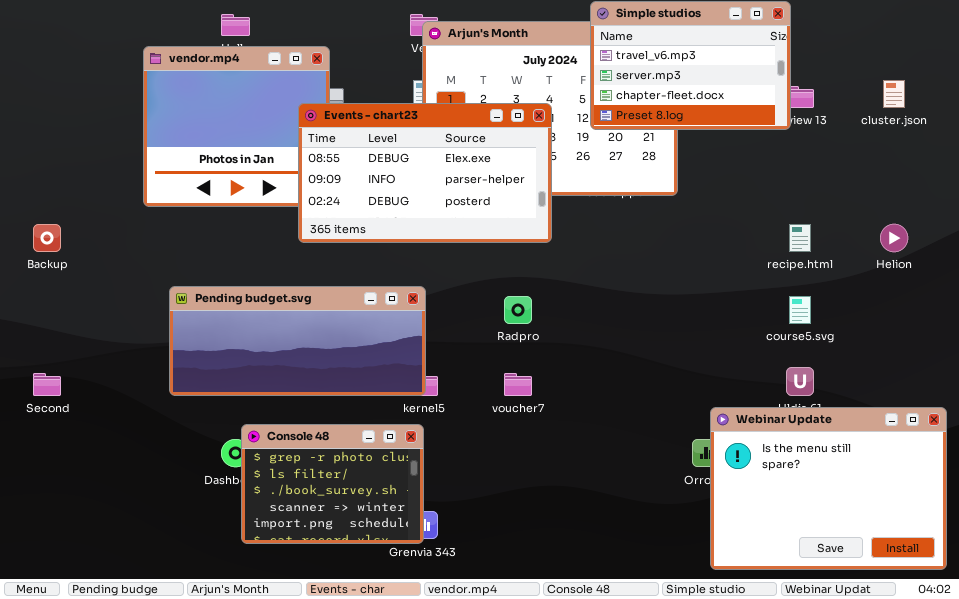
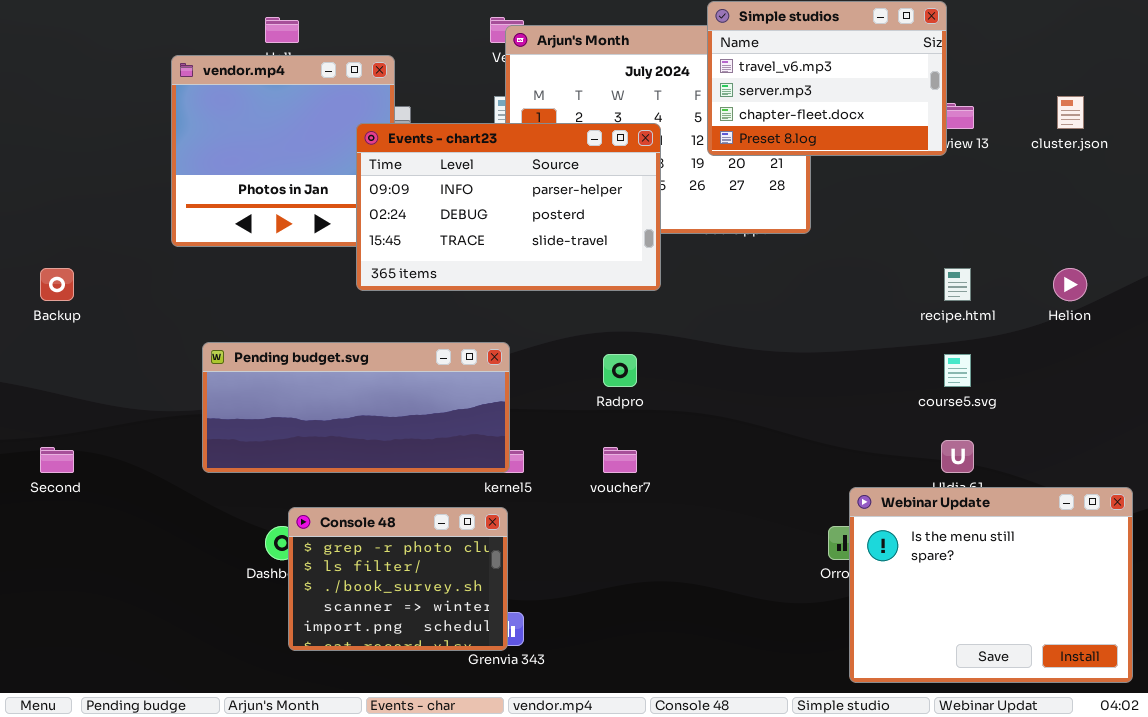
Events - chart23: [298,103,552,243] -> [356,123,661,291], scrolled down 1 row

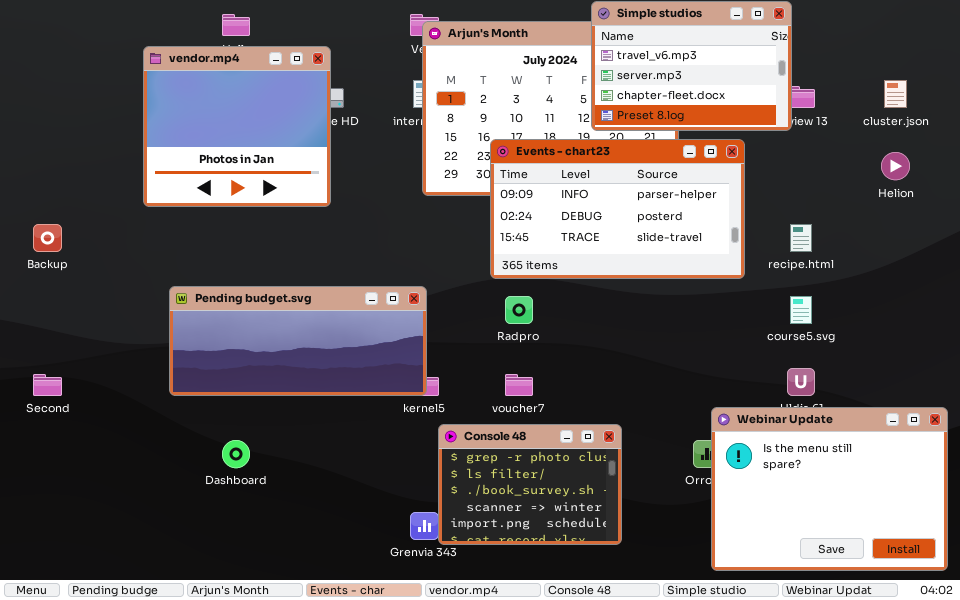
Events - chart23: [356,123,661,291] -> [490,139,745,279], moved
Helion: [1053,268,1087,301] -> [881,152,910,180], moved
Console 48: [288,507,508,651] -> [438,424,622,545], moved

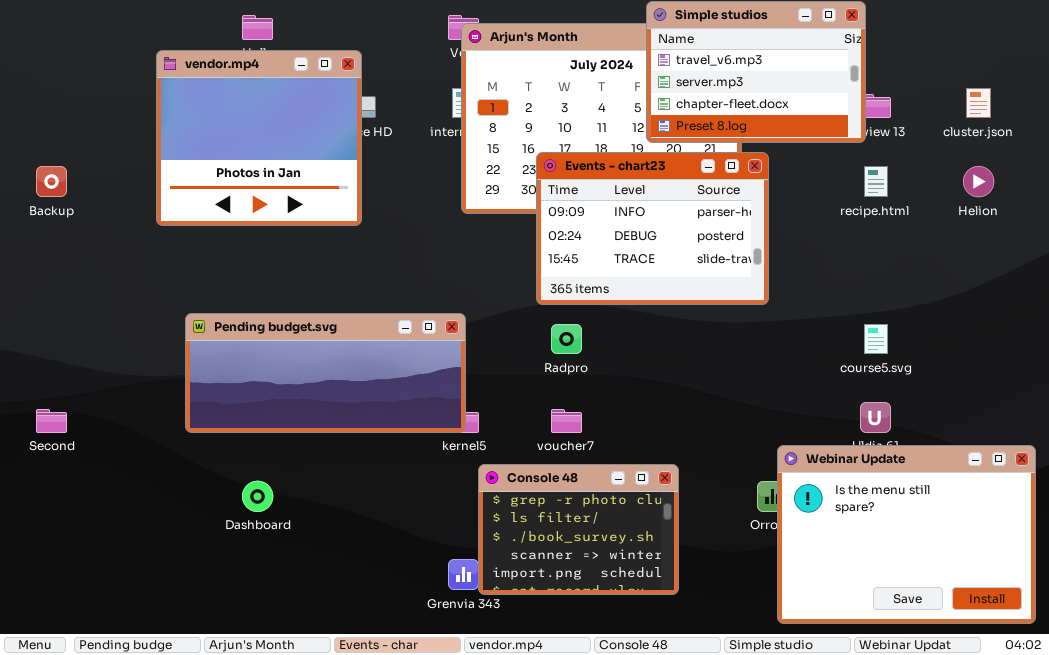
Events - chart23: [490,139,745,279] -> [536,152,769,305], resized
Backup: [33,224,62,252] -> [36,166,67,197], moved
recipe.html: [790,224,812,252] -> [864,166,888,197], moved

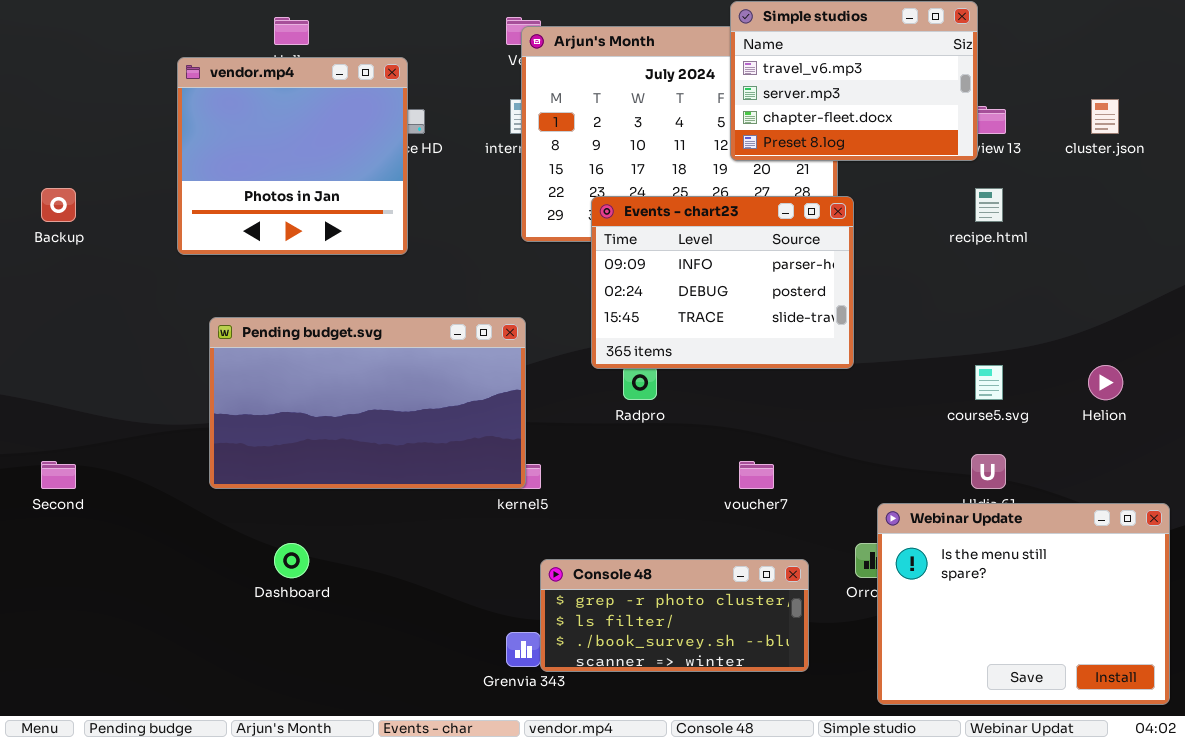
Events - chart23: [536,152,769,305] -> [591,196,854,369], moved
Helion: [963,166,994,197] -> [1088,365,1123,400], moved
Pending budget.svg: [185,313,466,433] -> [209,317,526,489], resized
voucher7: [551,409,582,433] -> [739,461,774,489], moved
Console 48: [478,464,679,595] -> [540,559,809,672], resized

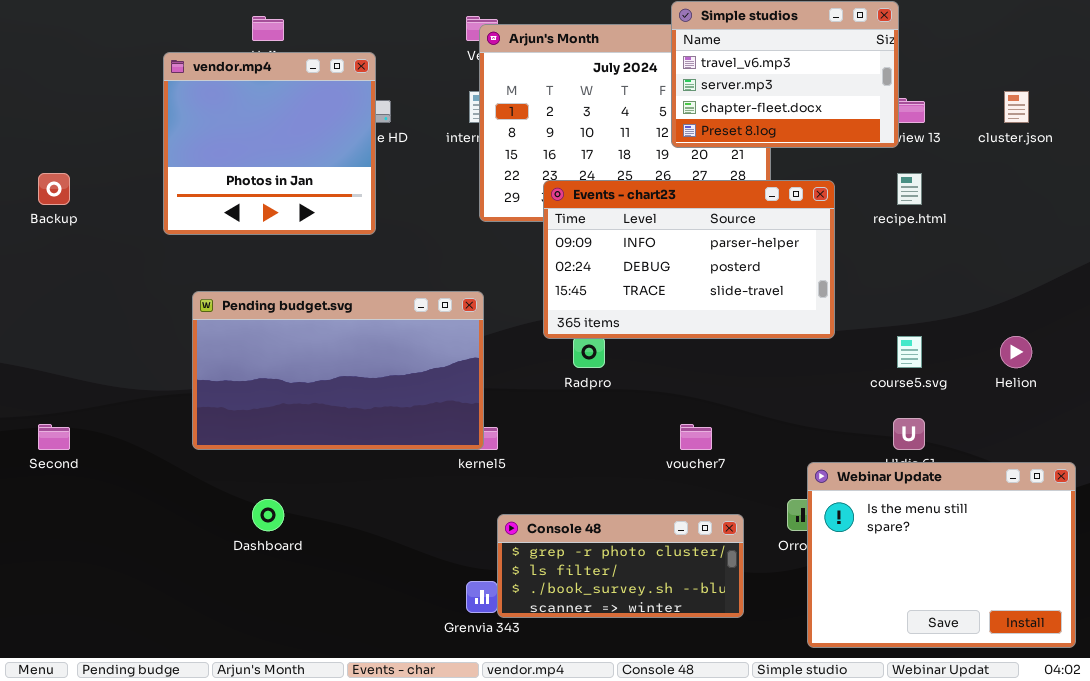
Events - chart23: [591,196,854,369] -> [543,180,835,339], resized

